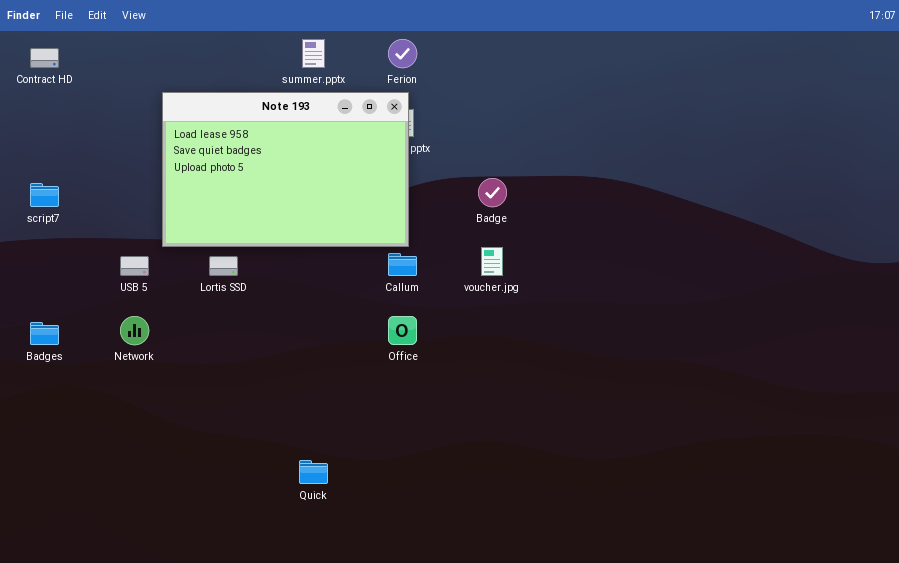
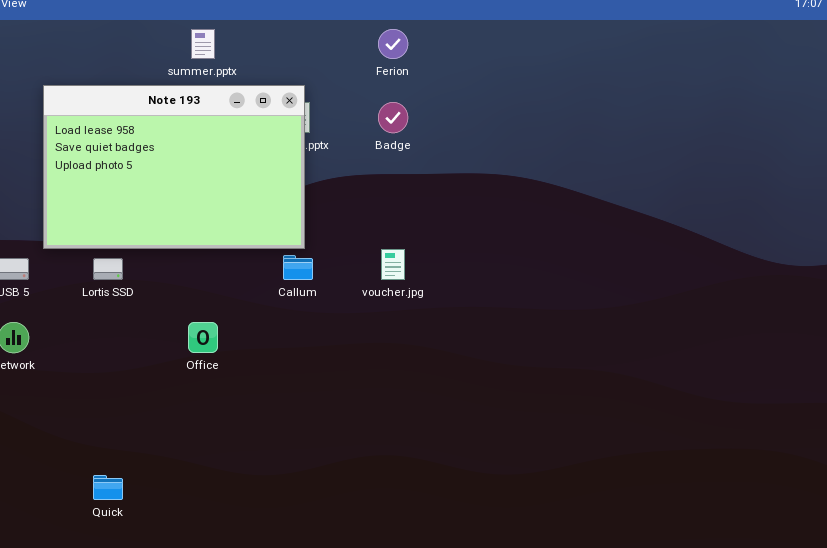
Ferion: [388,39,417,68] -> [378,29,408,59], moved
Badge: [478,178,507,207] -> [378,102,408,133], moved
Office: [388,316,417,345] -> [188,322,218,353], moved
Quick: [299,460,328,484] -> [93,475,123,500], moved

